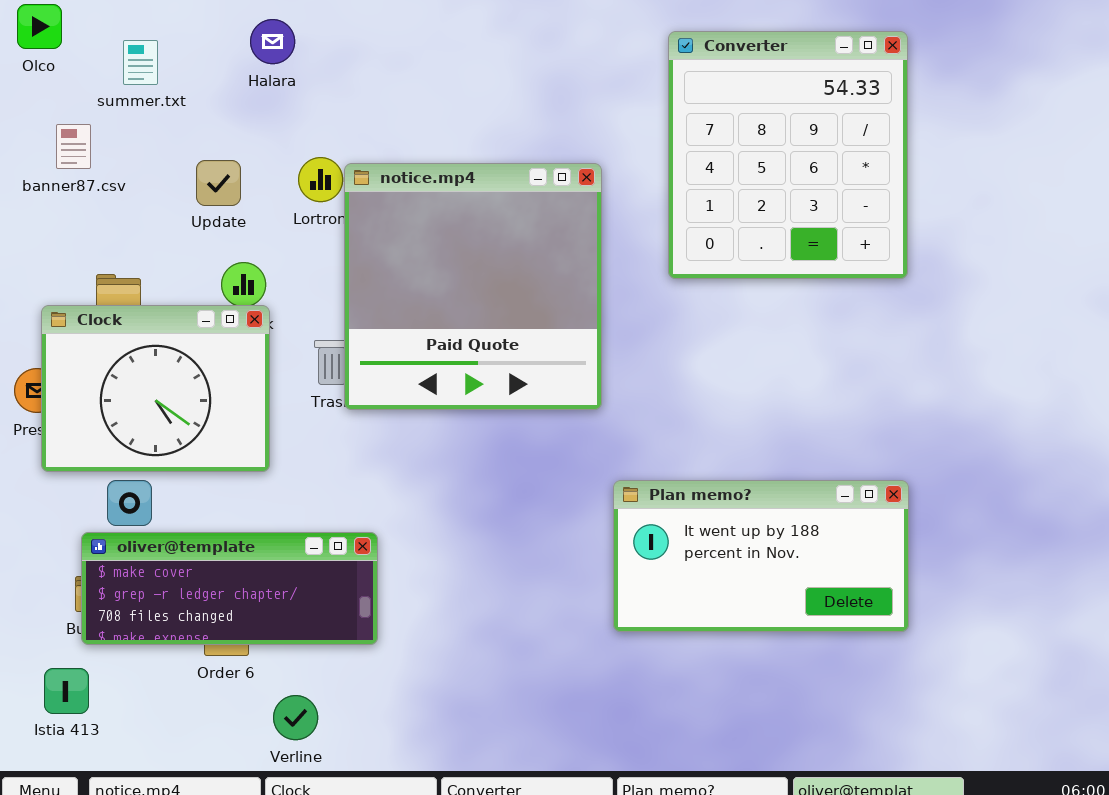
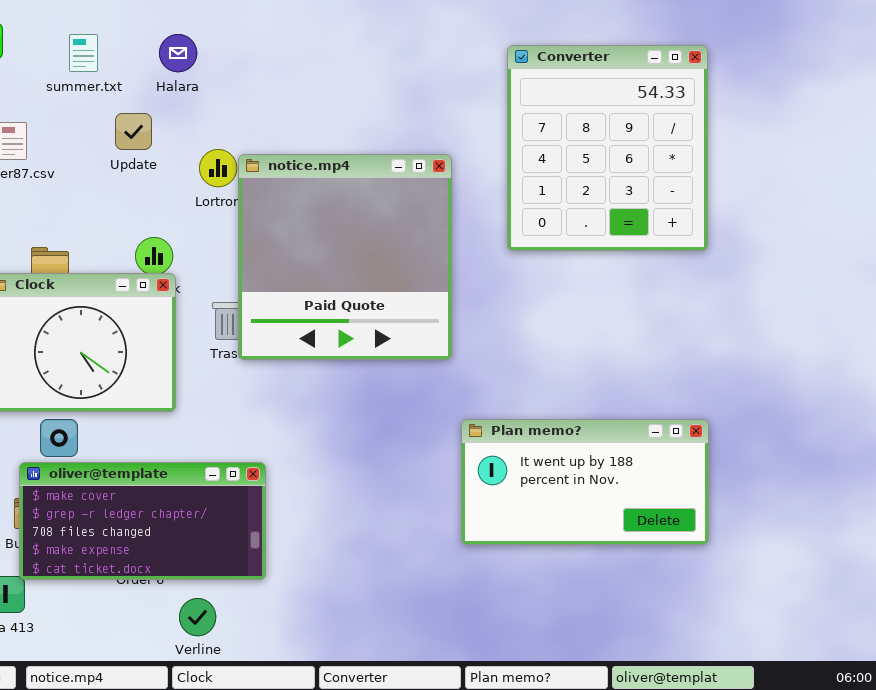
summer.txt: [123,40,158,85] -> [69,34,98,72], moved
Update: [196,160,241,206] -> [115,113,152,150], moved
oliver@template: [81,532,378,645] -> [19,462,266,580], resized

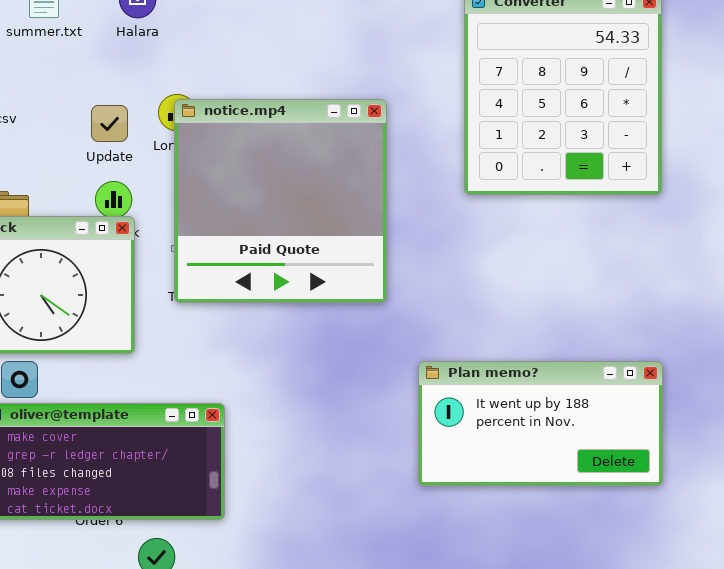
Update: [115,113,152,150] -> [91,105,128,142], moved
notice.mp4: [238,154,452,360] -> [174,99,387,303], moved

